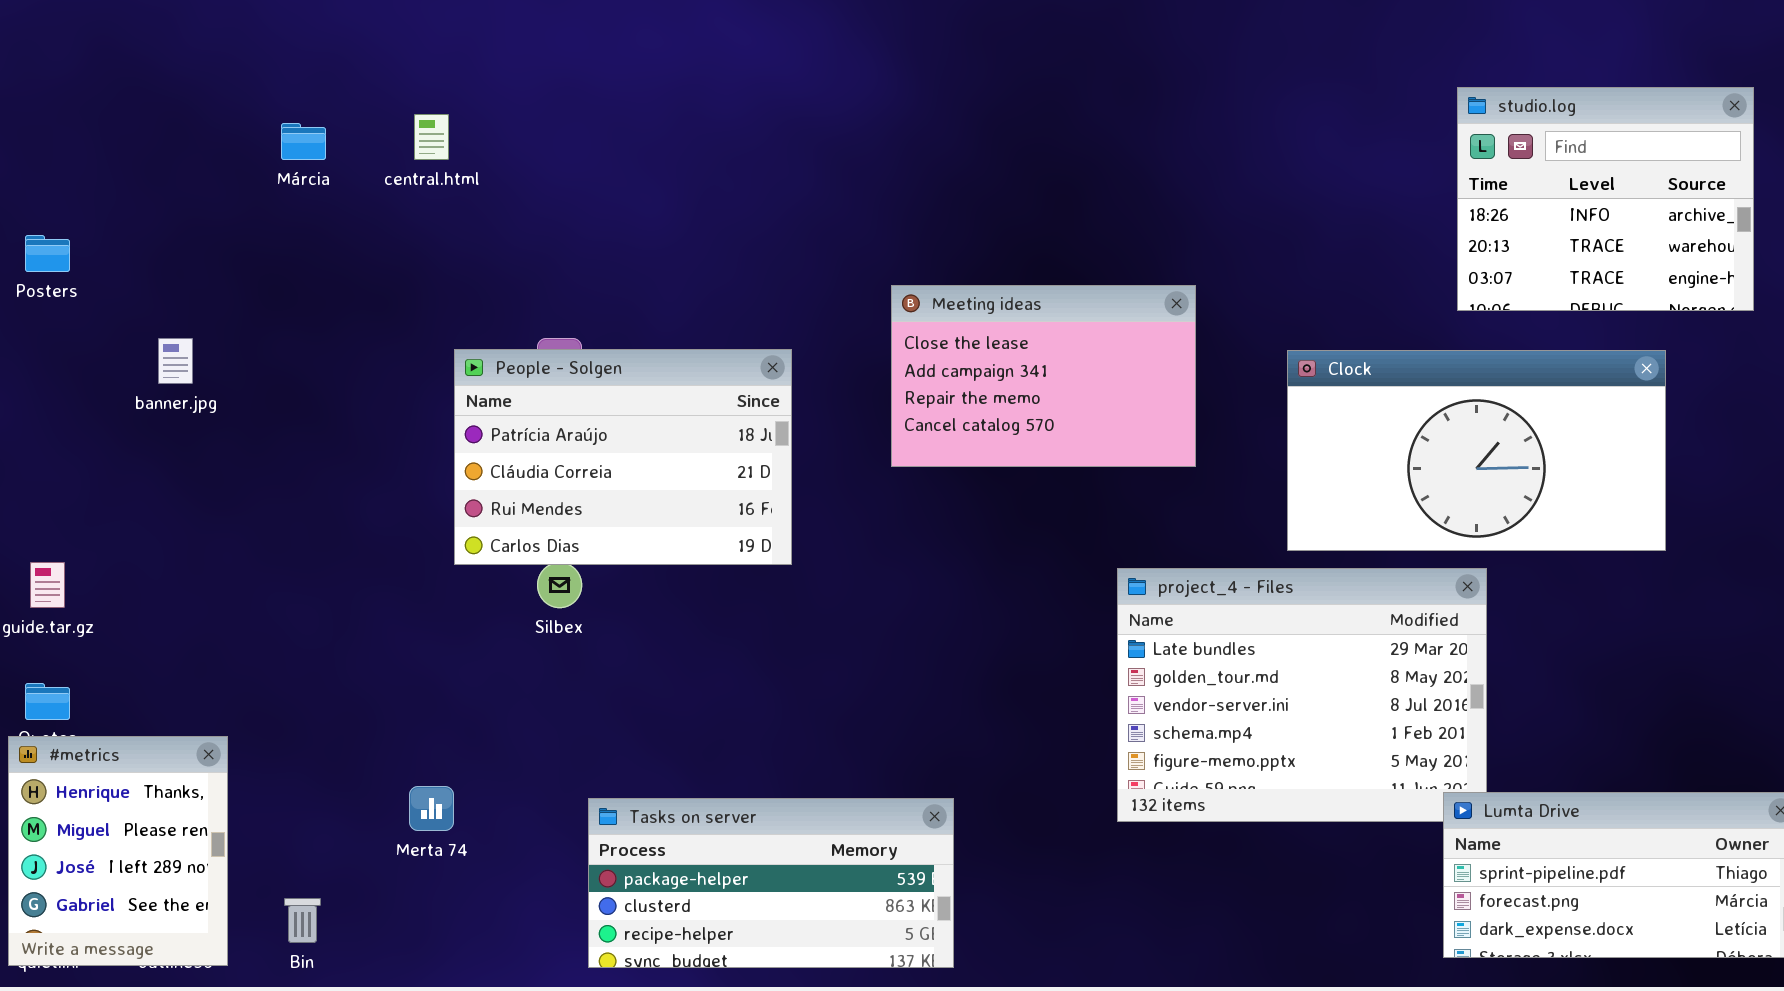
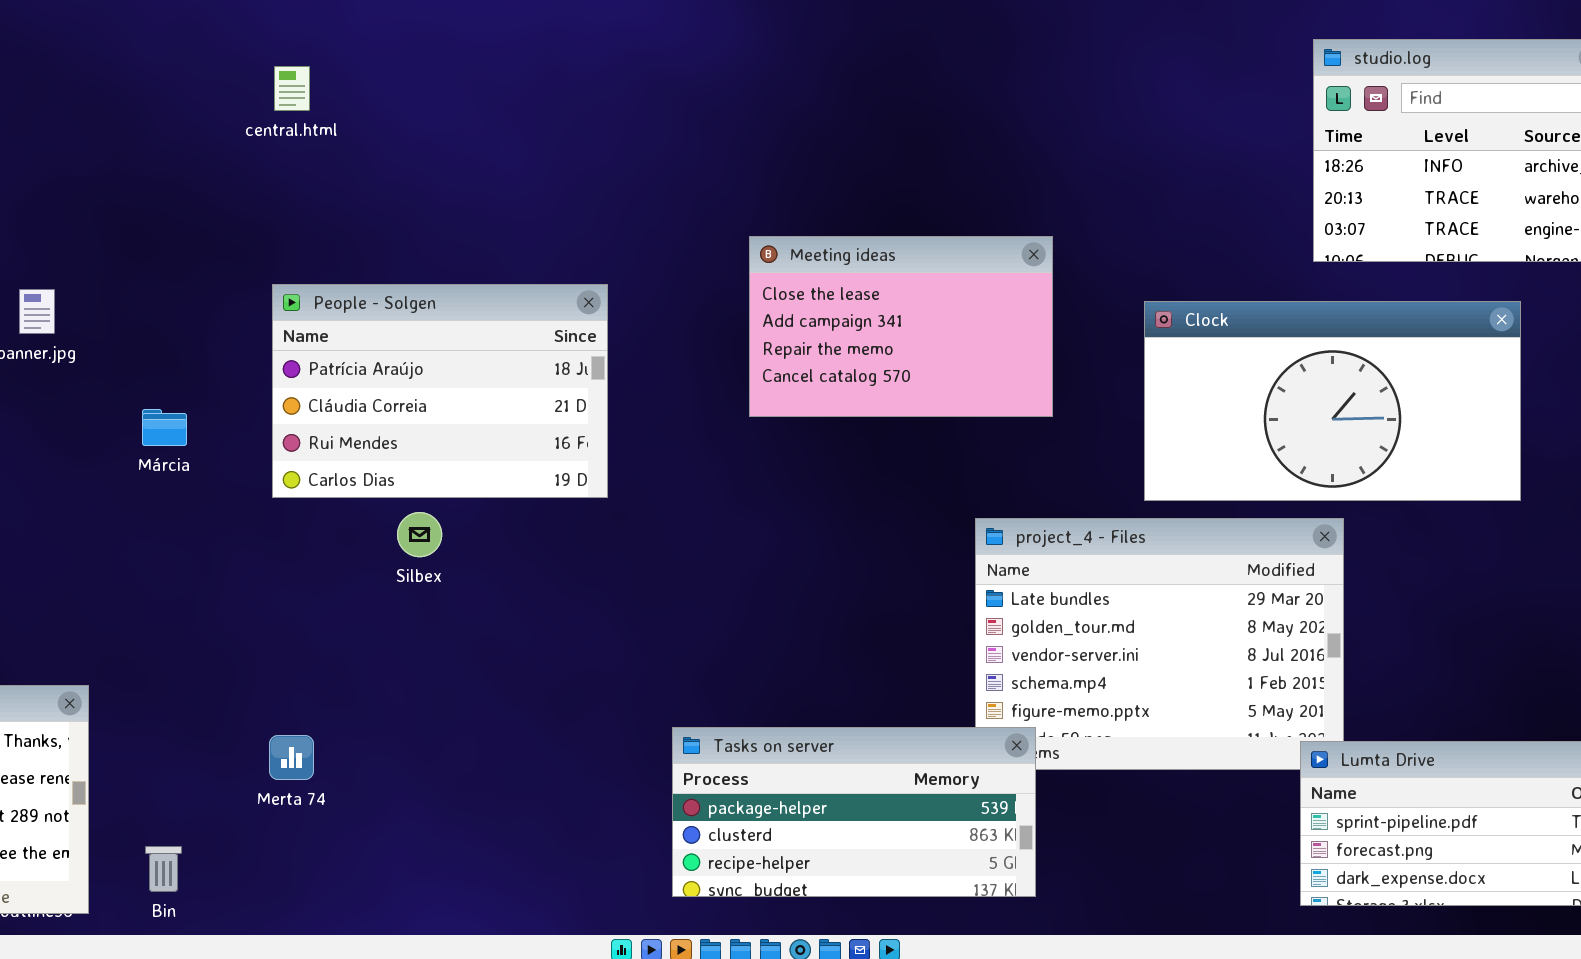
Márcia: [281,123,326,160] -> [142,409,187,446], moved
People - Solgen: [454,349,792,565] -> [272,284,608,498], moved
Tasks on server: [588,798,954,968] -> [672,727,1036,897], moved

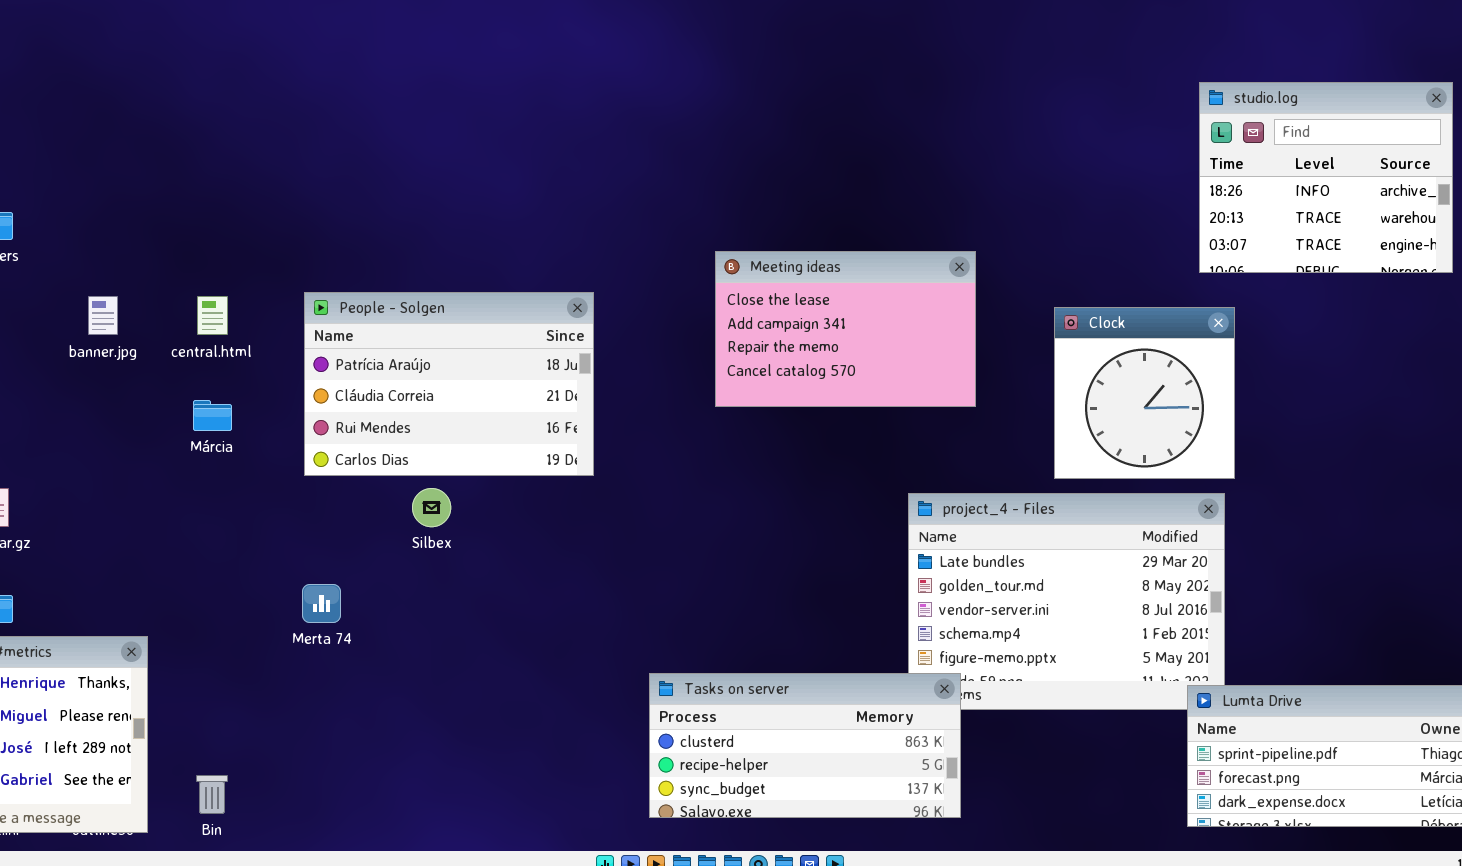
central.html: [274,66,310,111] -> [197,296,228,335], moved
Clock: [1144,301,1521,501] -> [1054,307,1235,479], resized
Tasks on server: [672,727,1036,897] -> [649,673,961,818], scrolled down 1 row
Merta 74: [269,735,314,780] -> [302,584,341,623], moved

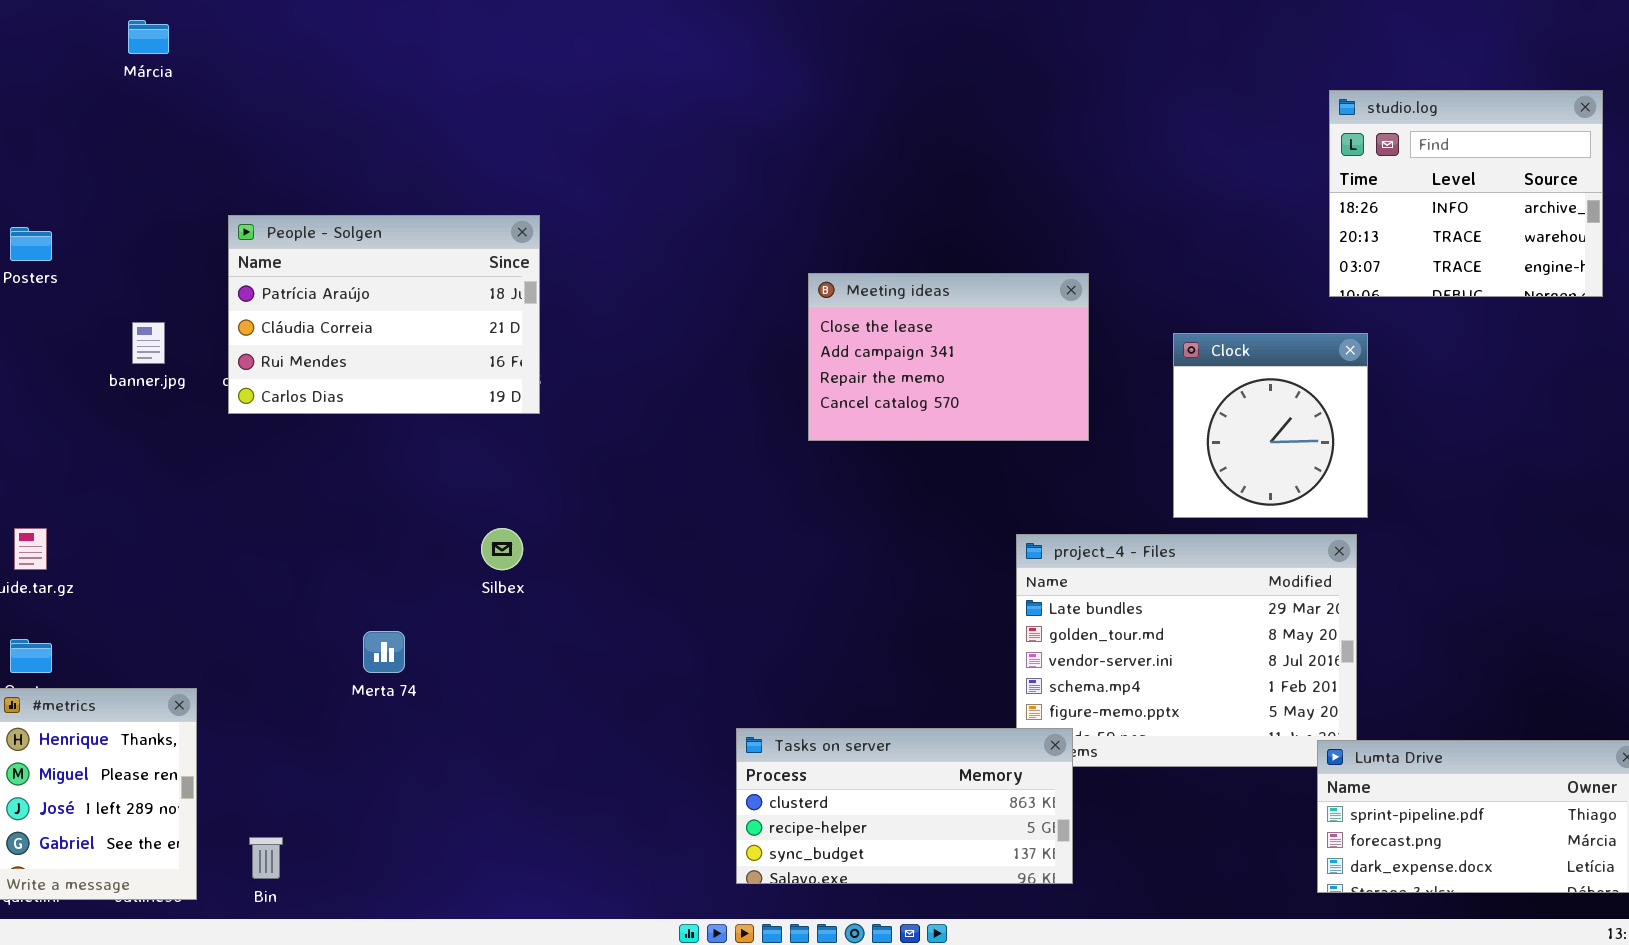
People - Solgen: [304,292,594,476] -> [228,215,540,414], moved
Márcia: [193,400,232,431] -> [128,20,169,54], moved

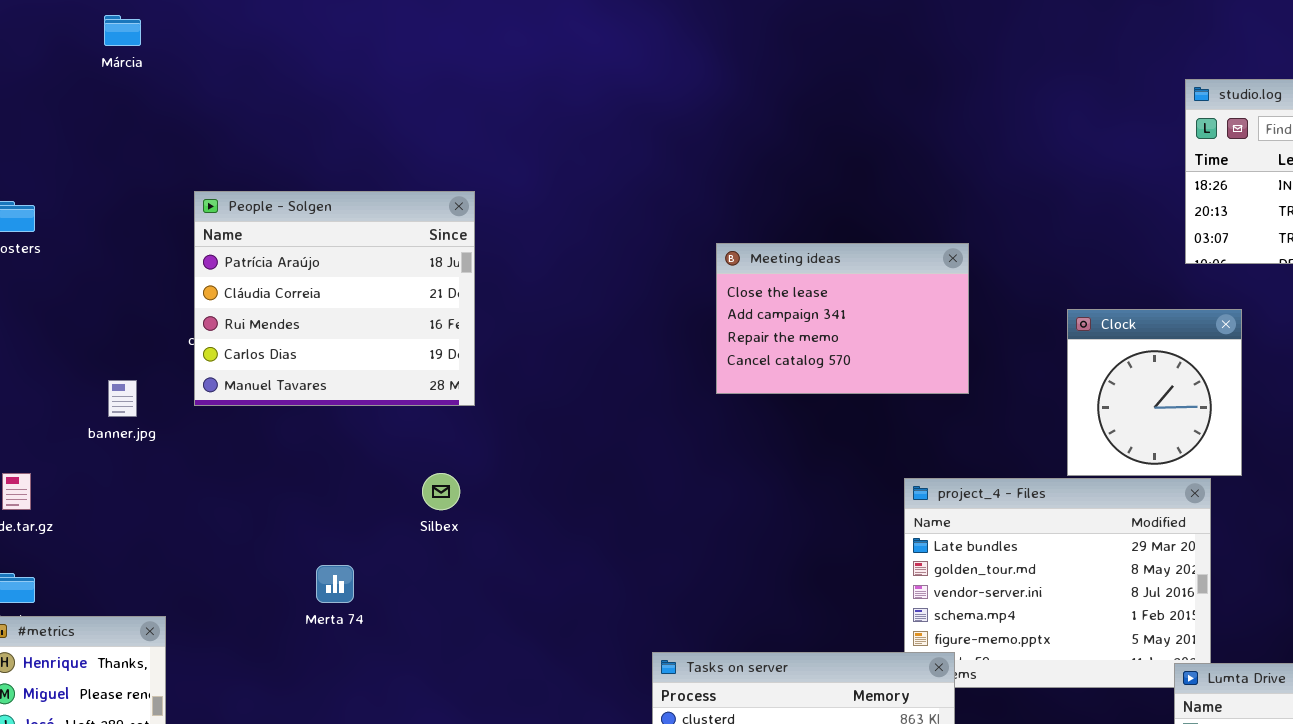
People - Solgen: [228,215,540,414] -> [194,191,475,406], resized
banner.jpg: [132,322,165,364] -> [108,380,137,417], moved
Clock: [1173,333,1368,518] -> [1067,309,1242,476], moved

